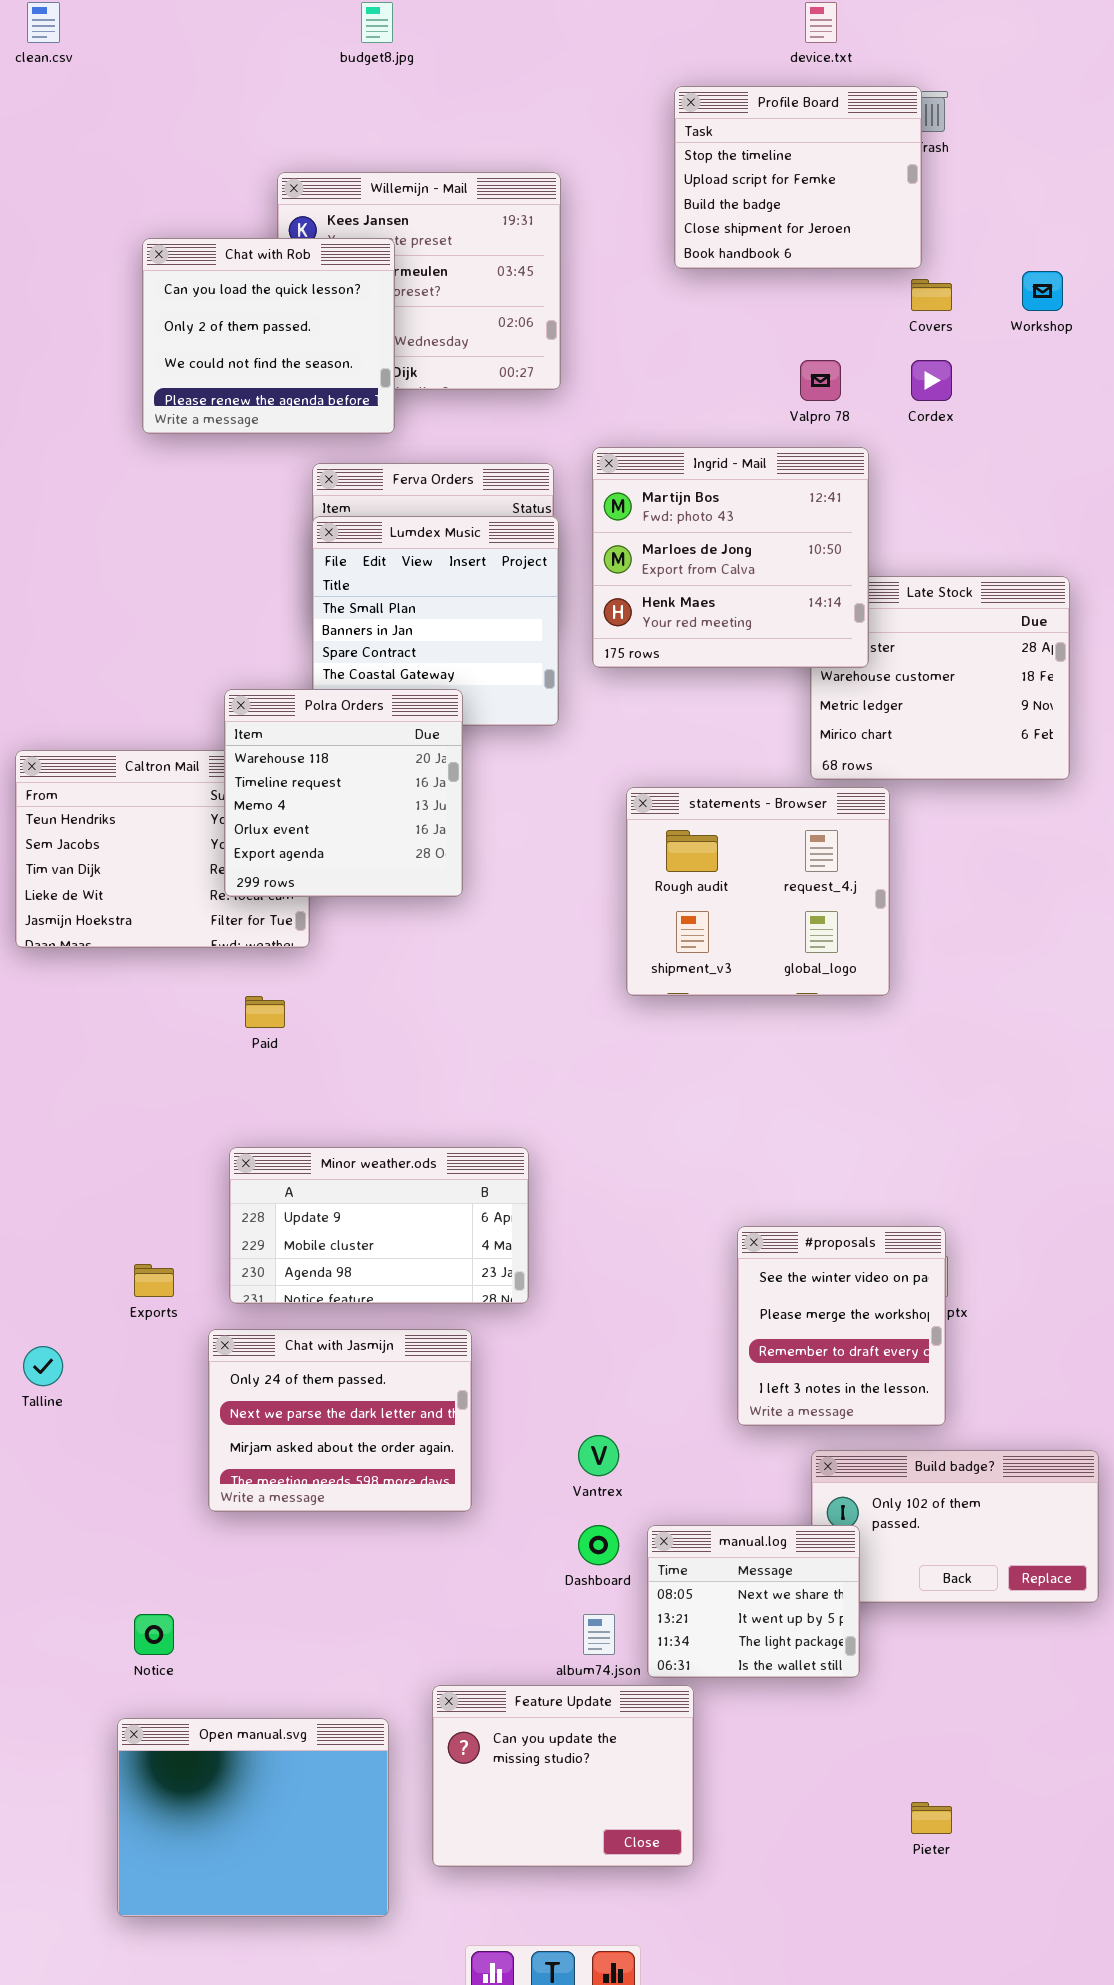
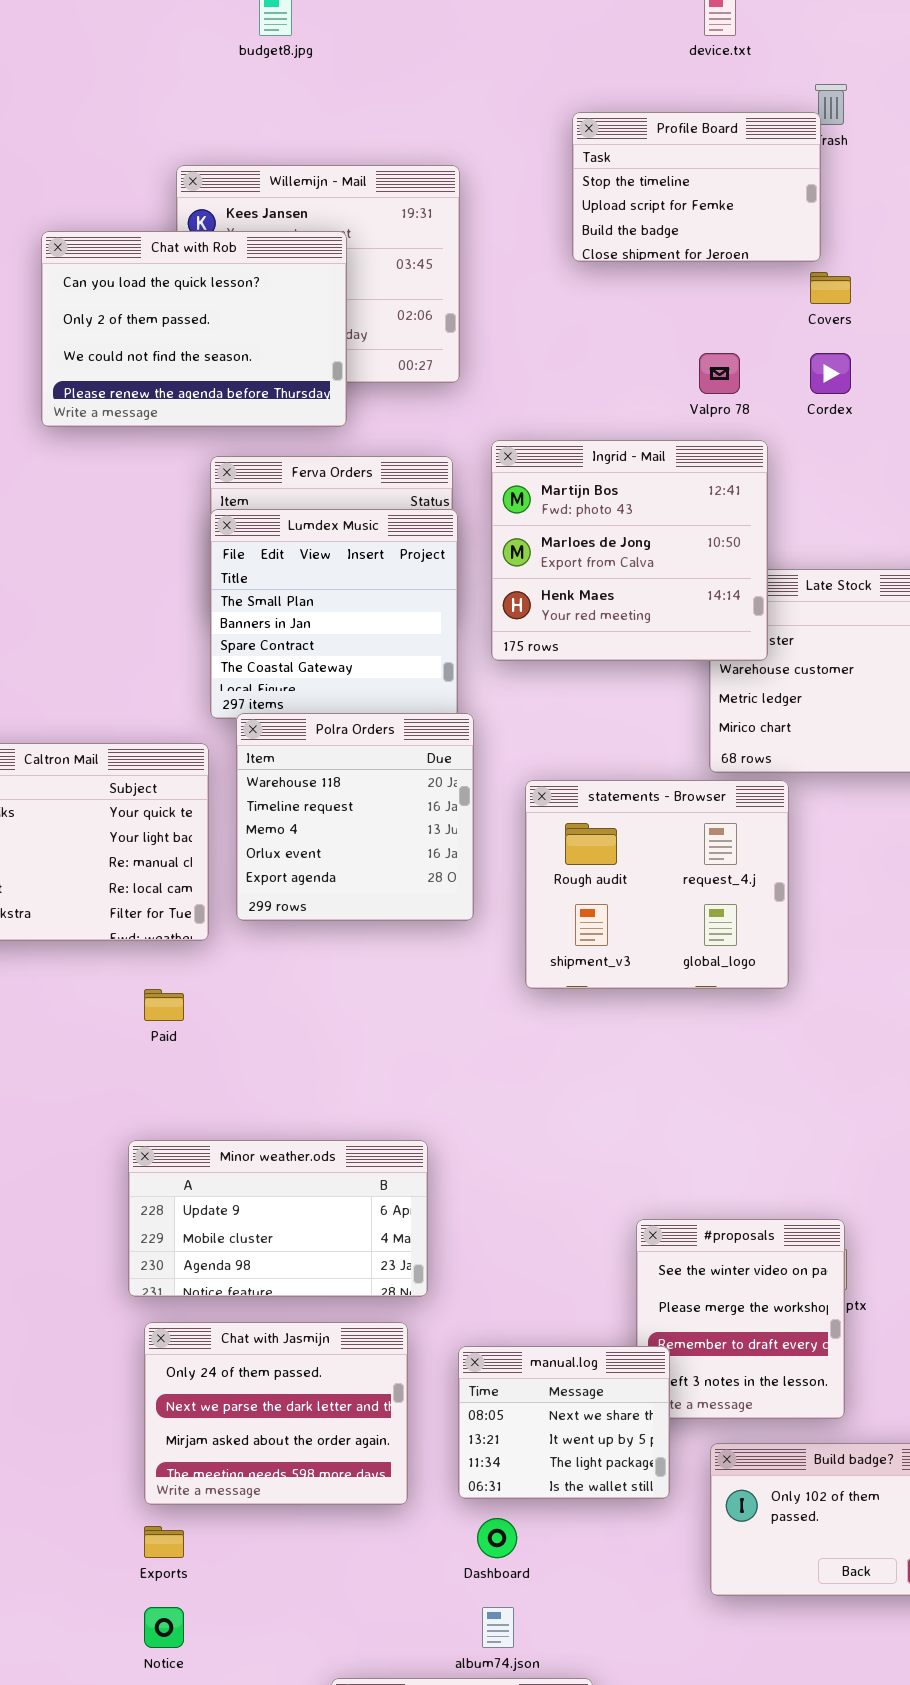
Profile Board: [674,86,922,269] -> [572,112,821,262], resized
Chat with Rob: [142,238,395,434] -> [41,231,347,427], resized
Polra Orders: [224,689,463,897] -> [236,713,474,921], moved
Exports: [134,1264,174,1297] -> [144,1526,184,1558], moved
Chat with Jasmijn: [208,1329,472,1512] -> [144,1322,408,1505], moved
manual.log: [647,1525,860,1678] -> [458,1346,670,1499], moved
Notice: [134,1614,174,1655] -> [144,1607,184,1648], moved

